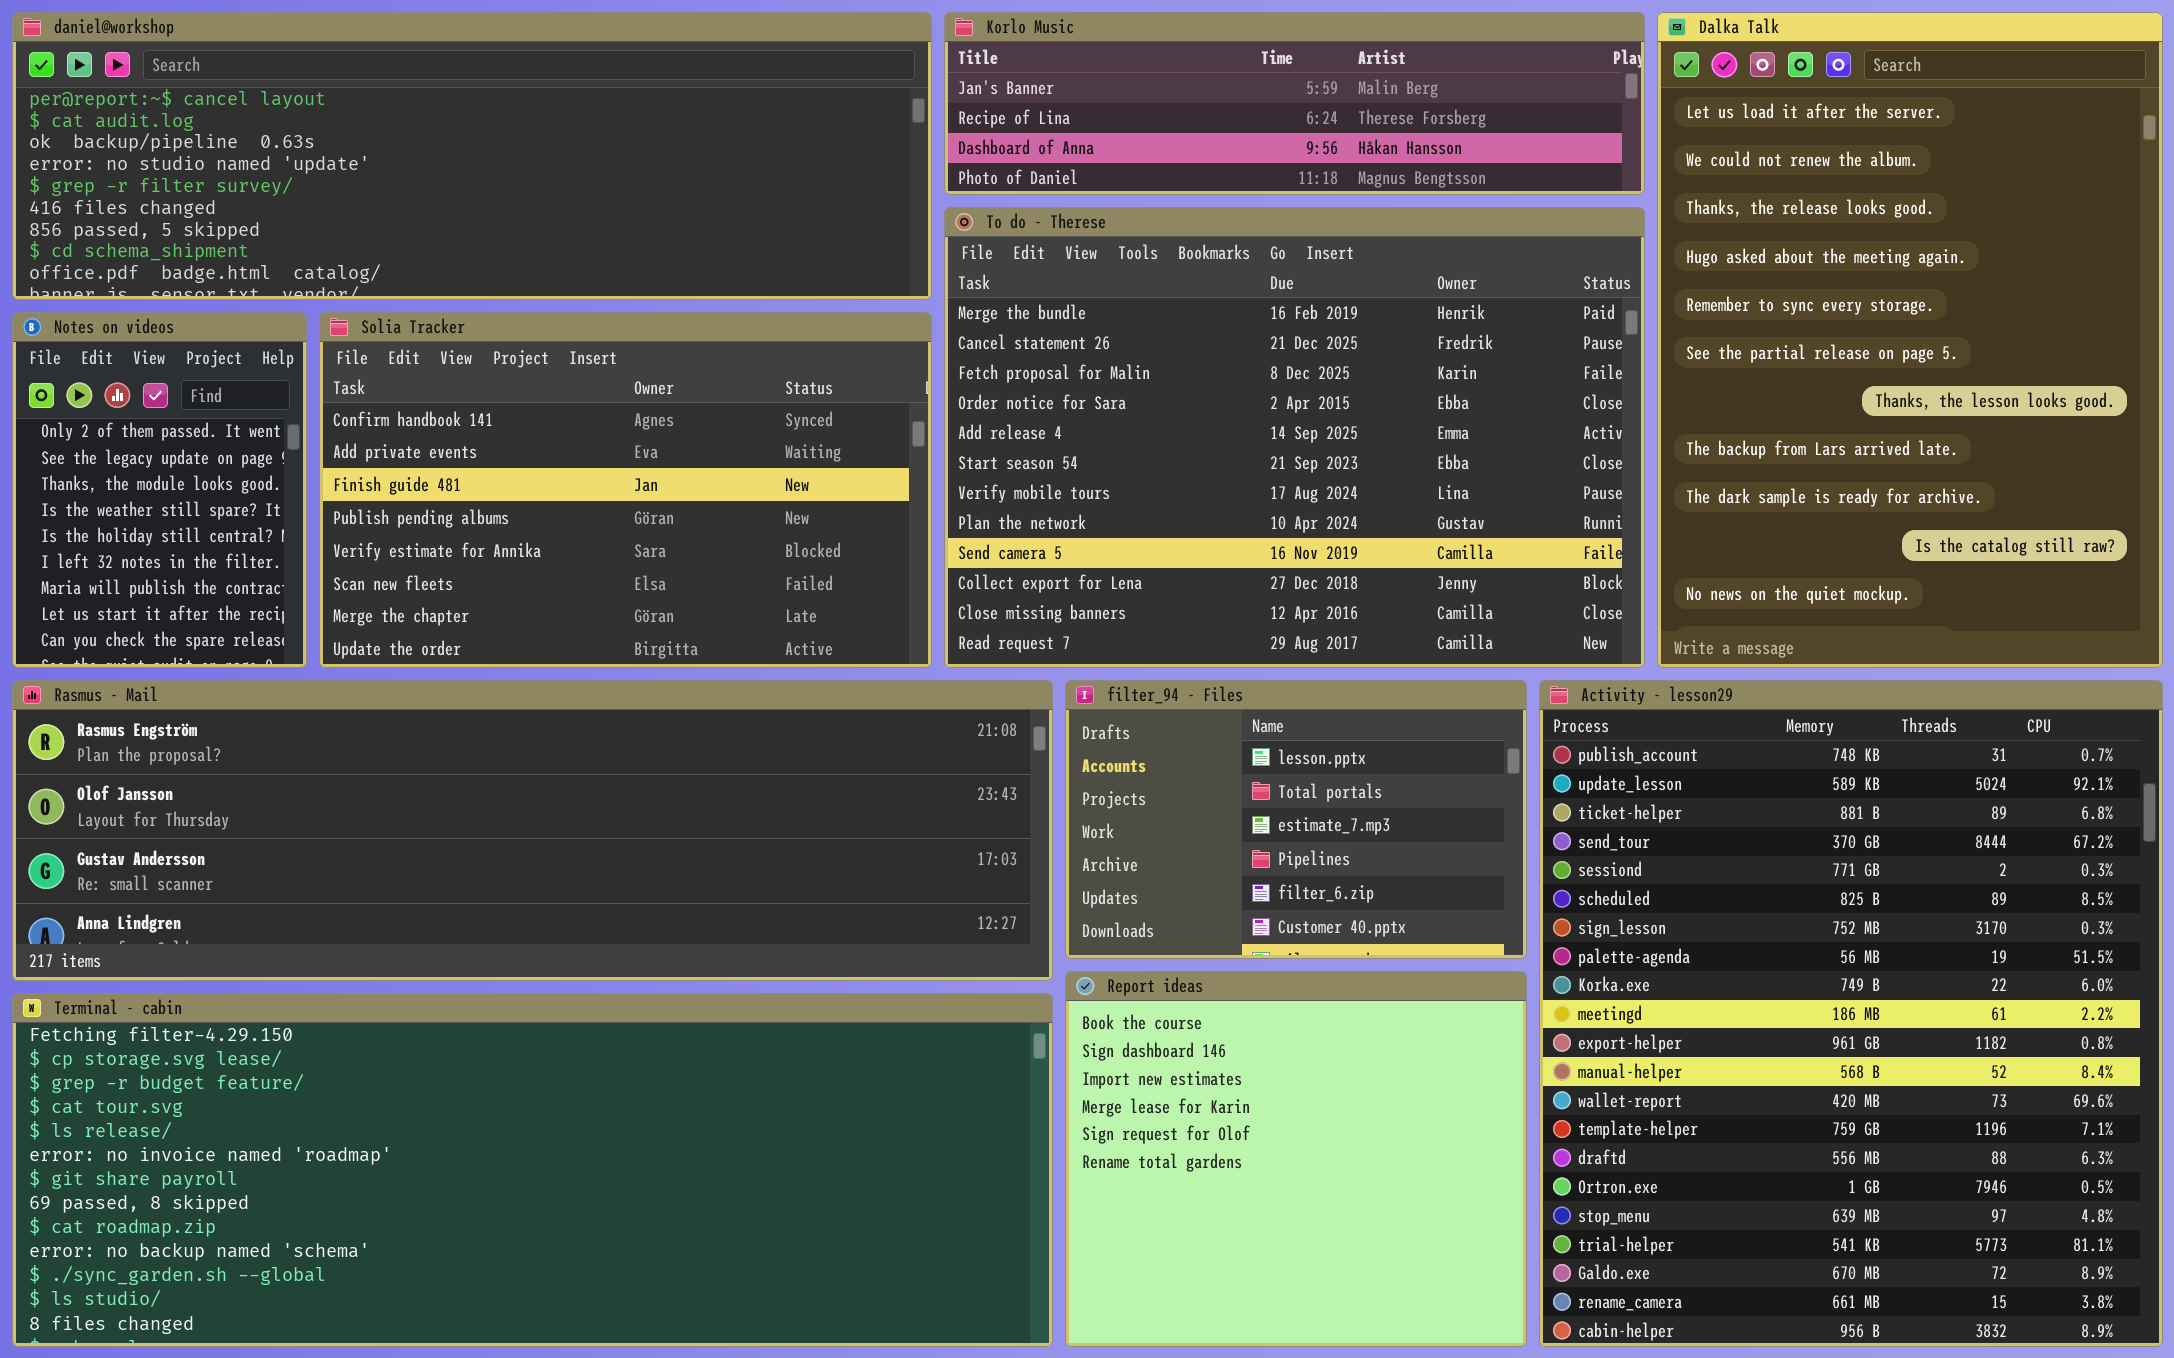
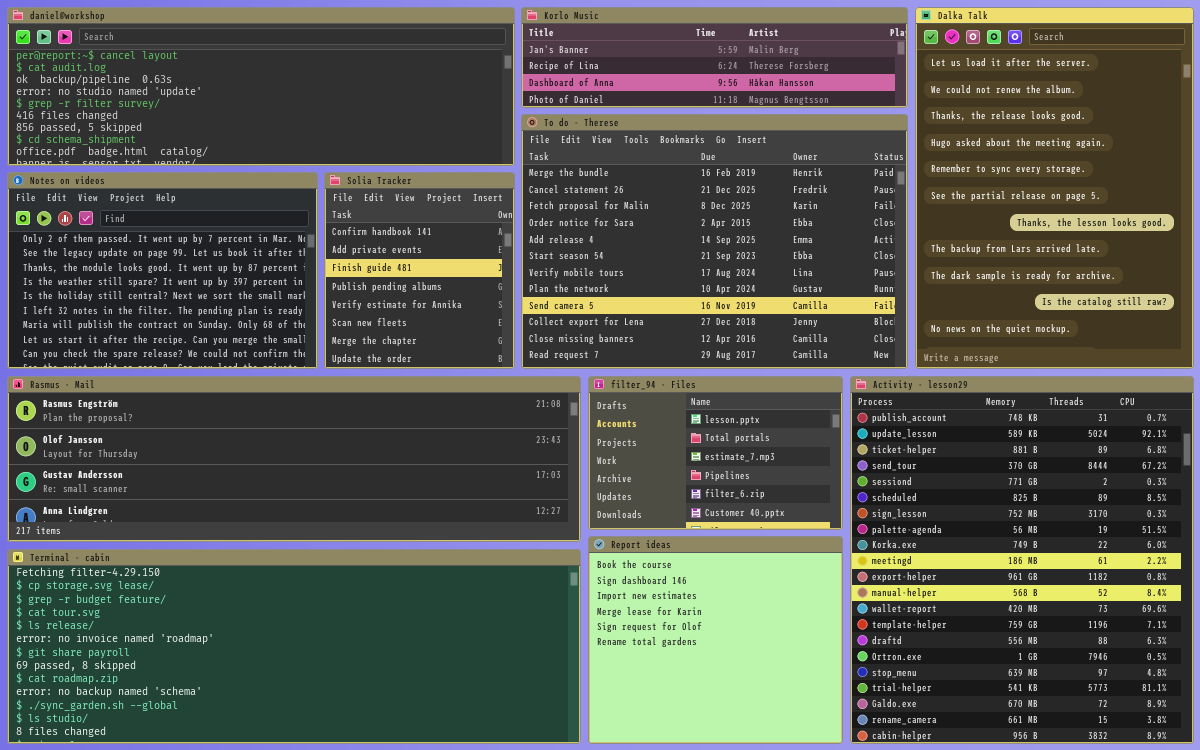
Notes on videos: [12,312,307,668] -> [7,172,318,369], resized
Solia Tracker: [319,312,932,668] -> [324,172,515,369], resized

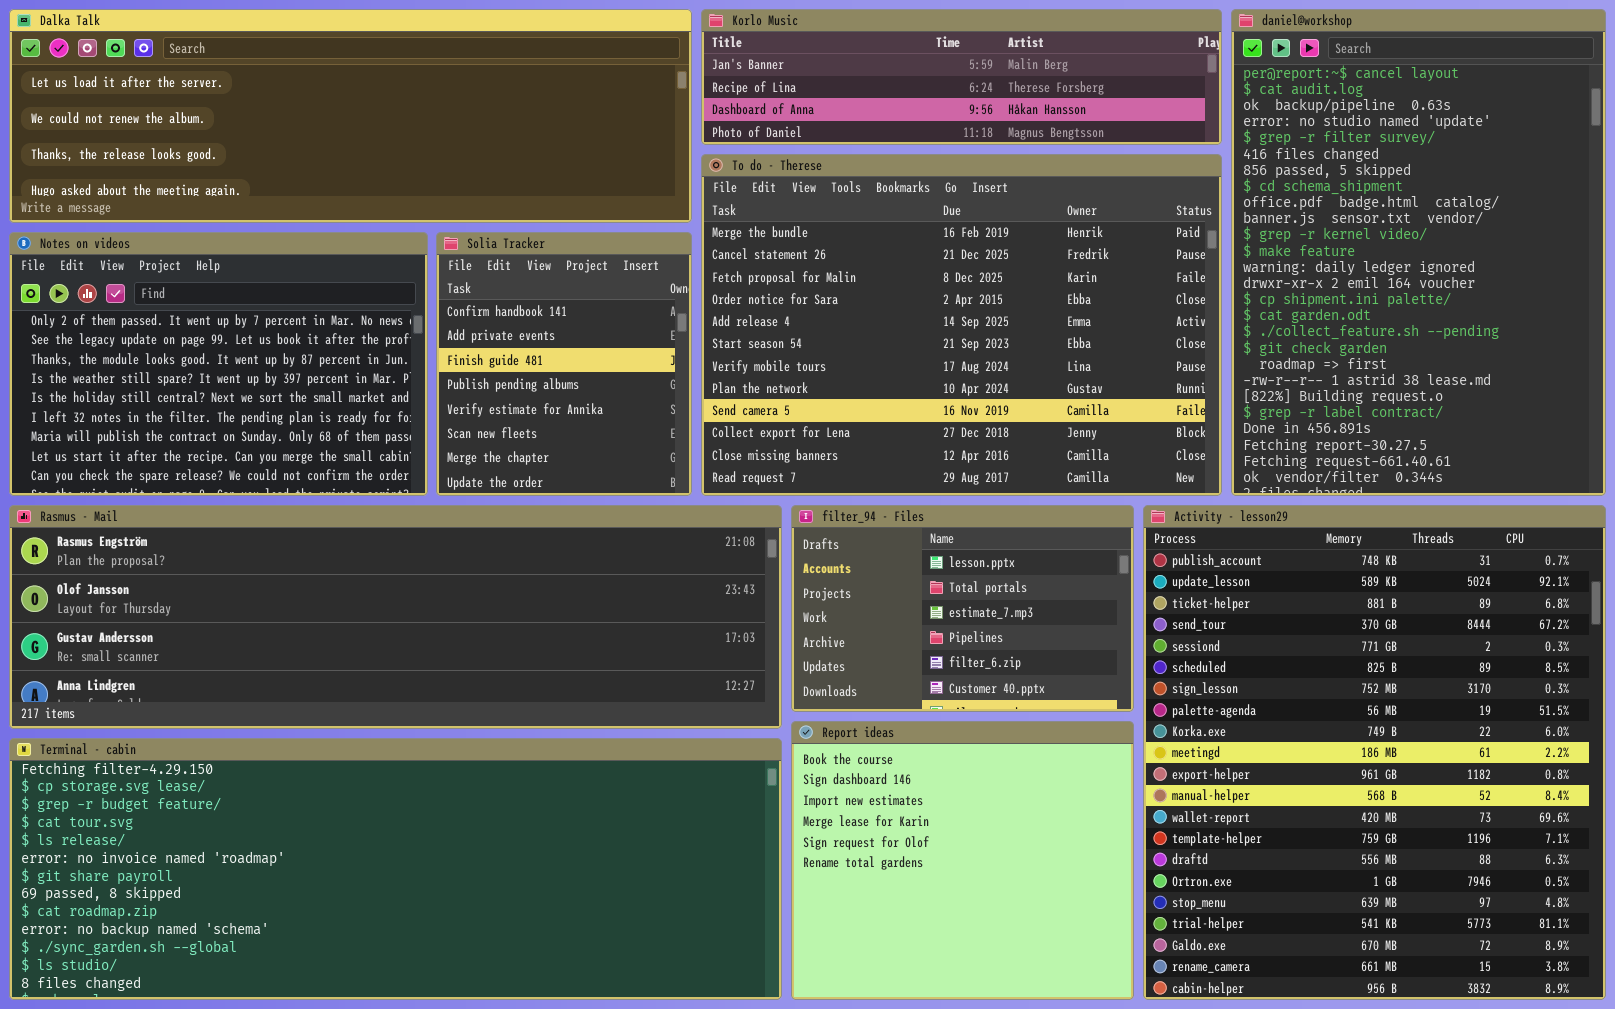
daniel@workshop: [7,7,515,166] -> [1231,9,1606,496], moved, resized
Dalka Talk: [915,7,1194,369] -> [9,9,692,223], moved, resized

